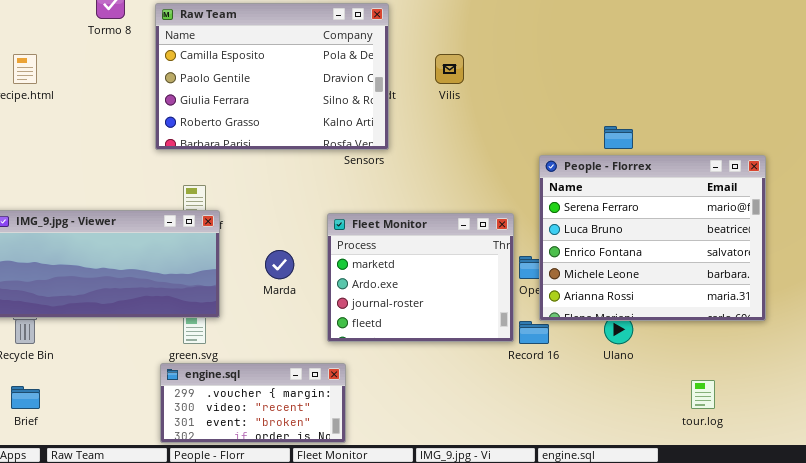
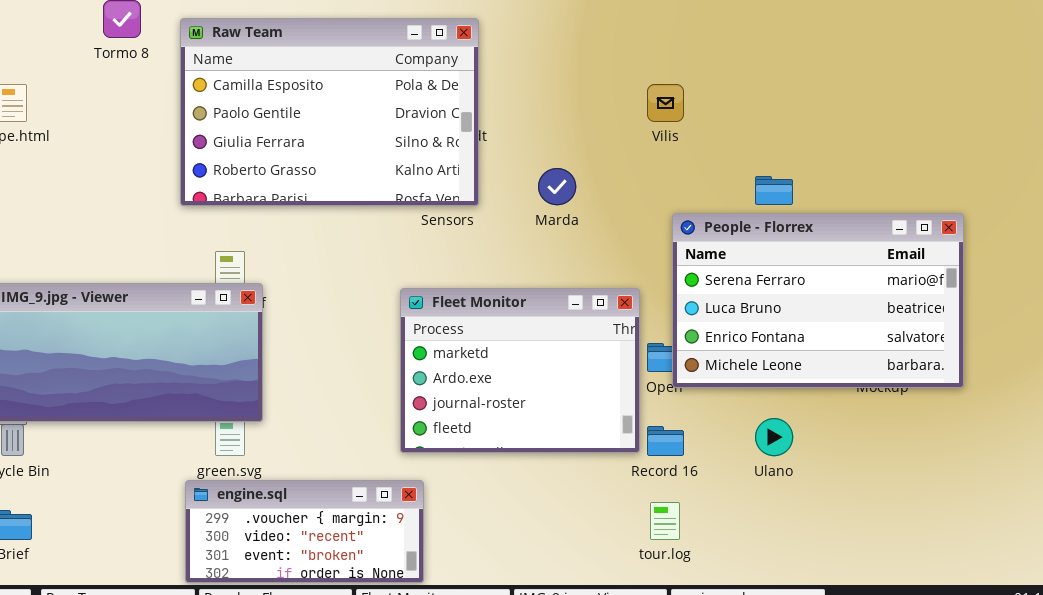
Vilis: [435,54,464,84] -> [647,84,684,122], moved
People - Florrex: [539,155,766,321] -> [672,213,964,388], resized
Marda: [265,250,294,279] -> [538,168,576,205], moved
tour.log: [691,380,715,409] -> [650,502,680,540], moved

